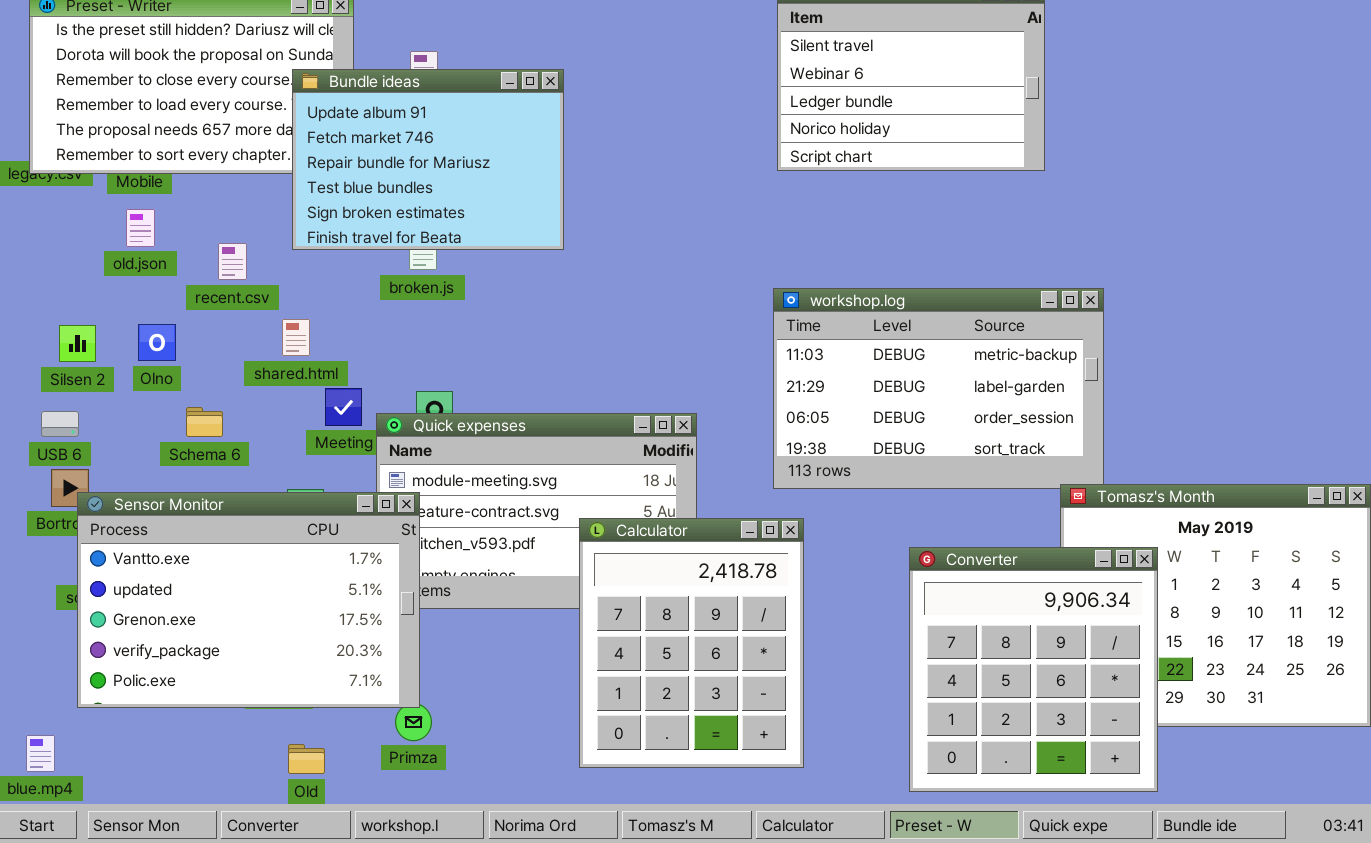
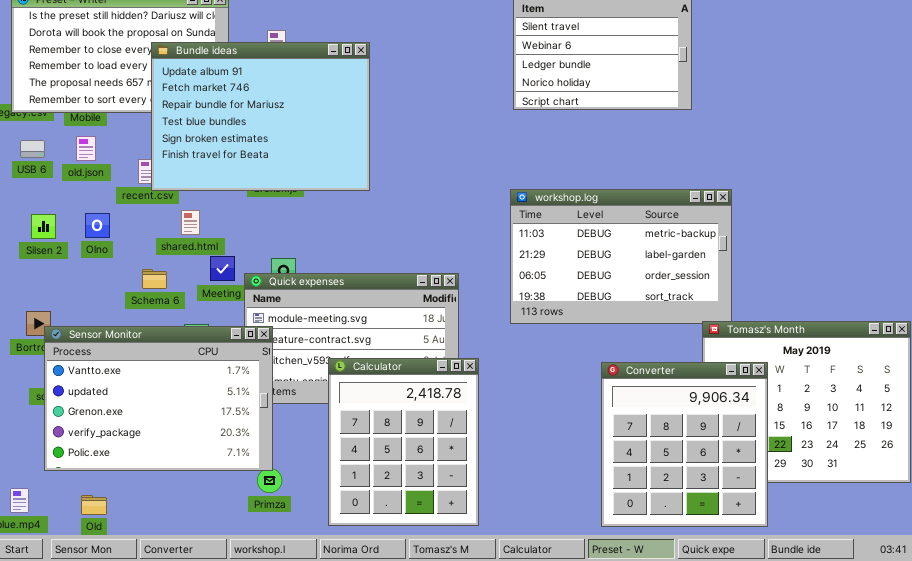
Bundle ideas: [292,69,564,250] -> [151,42,370,191], resized
Schema 6: [186,407,223,437] -> [142,269,167,289], moved
USB 6: [41,411,79,437] -> [20,140,45,158], moved
Calculator: [579,518,804,768] -> [328,358,479,526], moved
Old: [288,744,325,774] -> [81,495,107,515], moved

